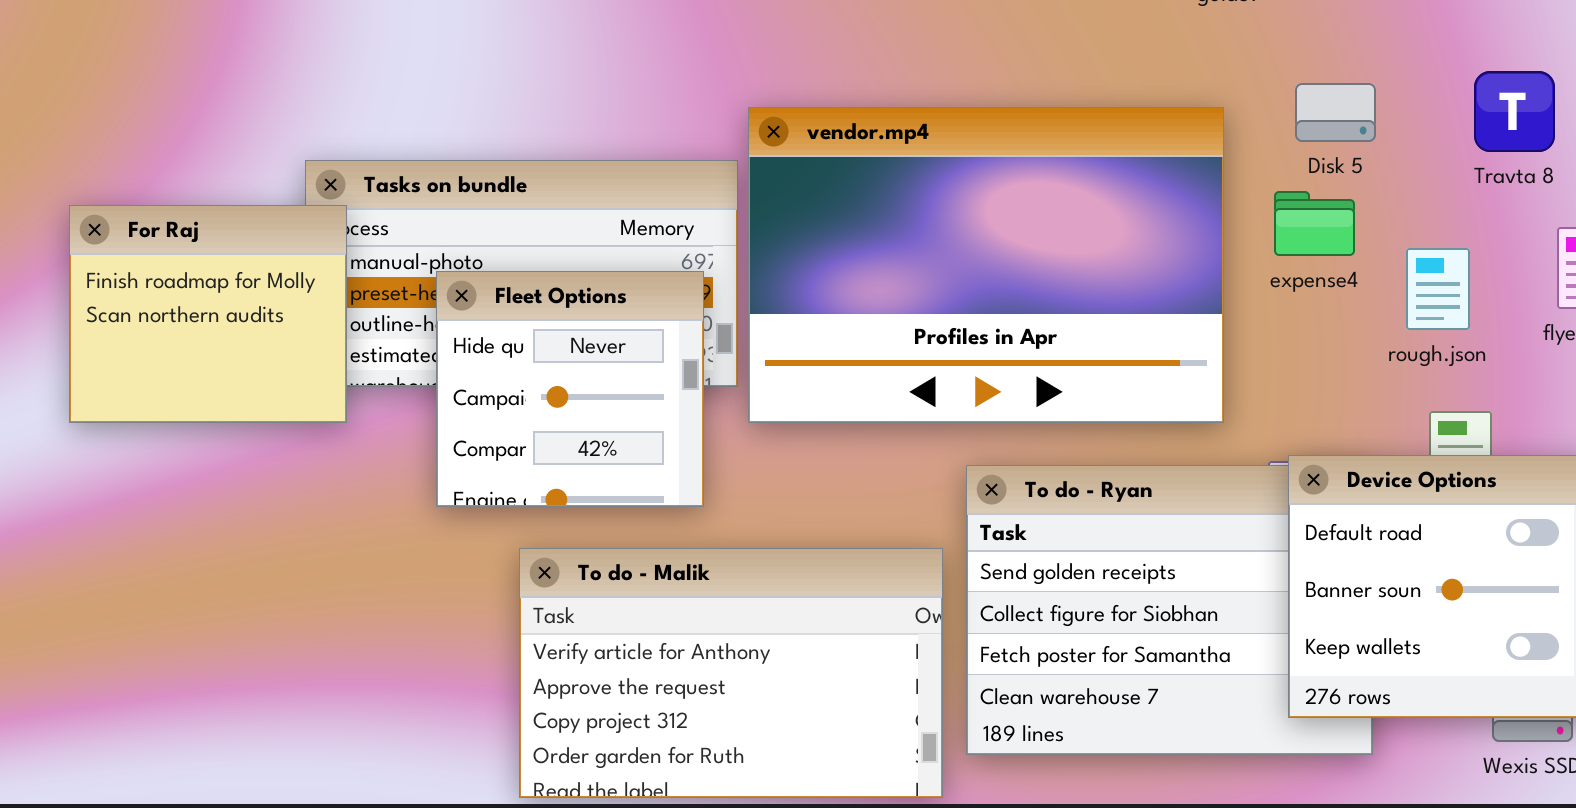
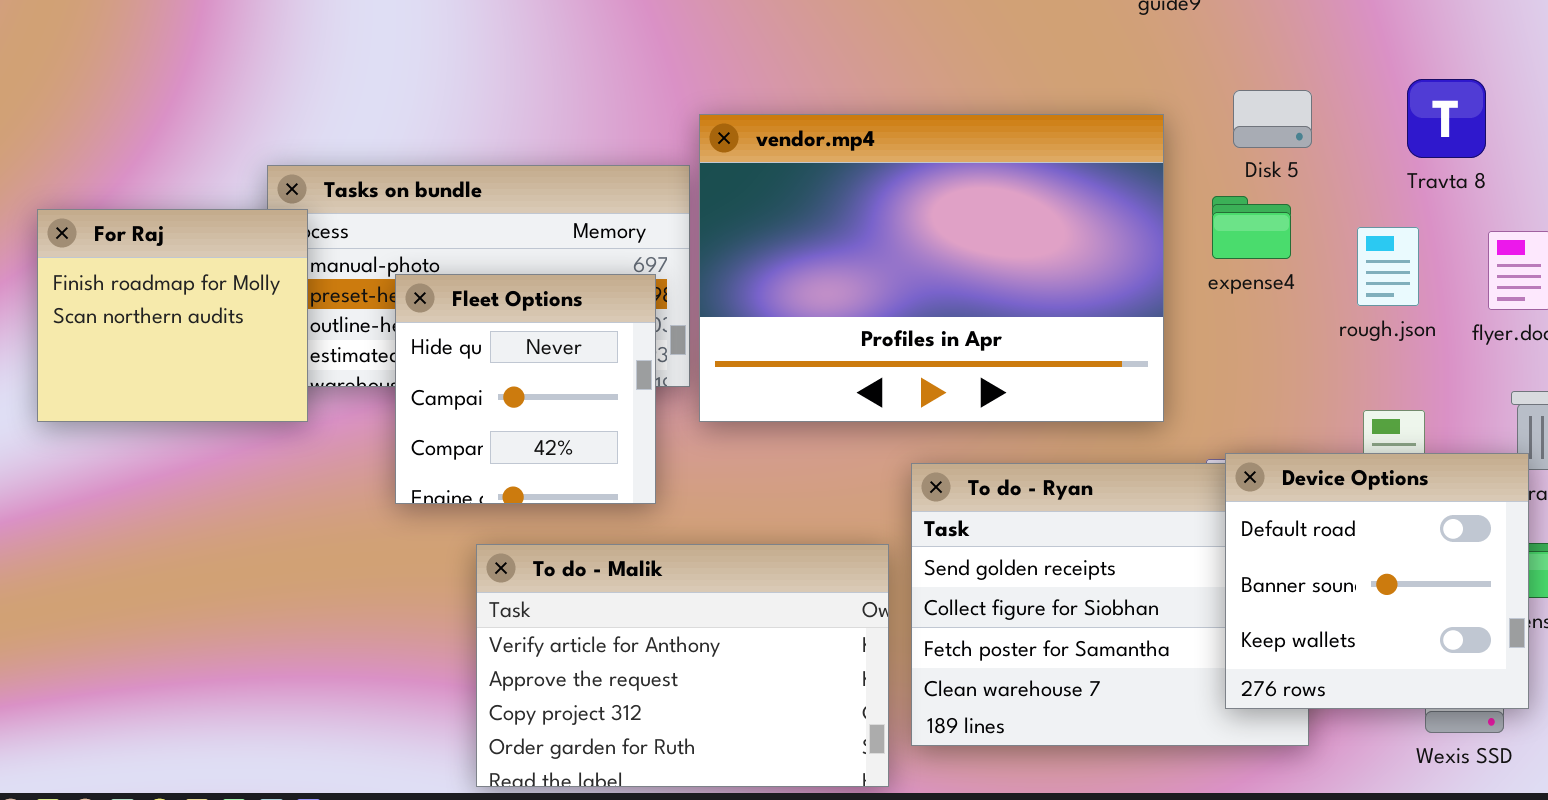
rough.json: [1406,248,1470,330] -> [1357,227,1419,306], moved

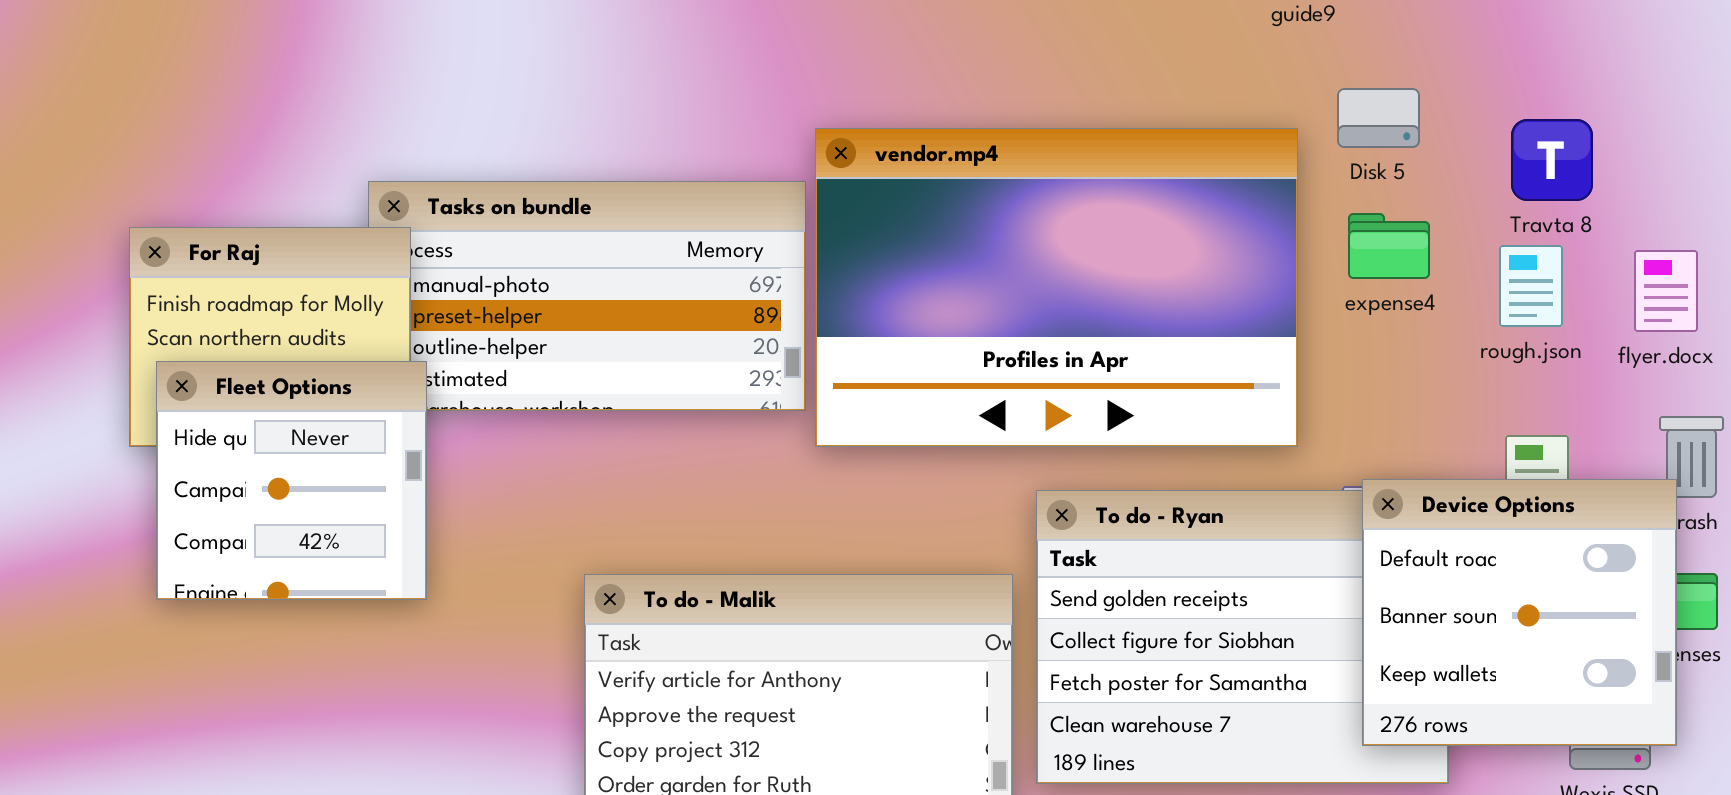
Travta 8: [1407,79,1486,158] -> [1511,119,1593,201], moved
Disk 5: [1233,90,1312,148] -> [1337,88,1420,148], moved
Fleet Options: [395,274,656,504] -> [156,361,427,600], moved

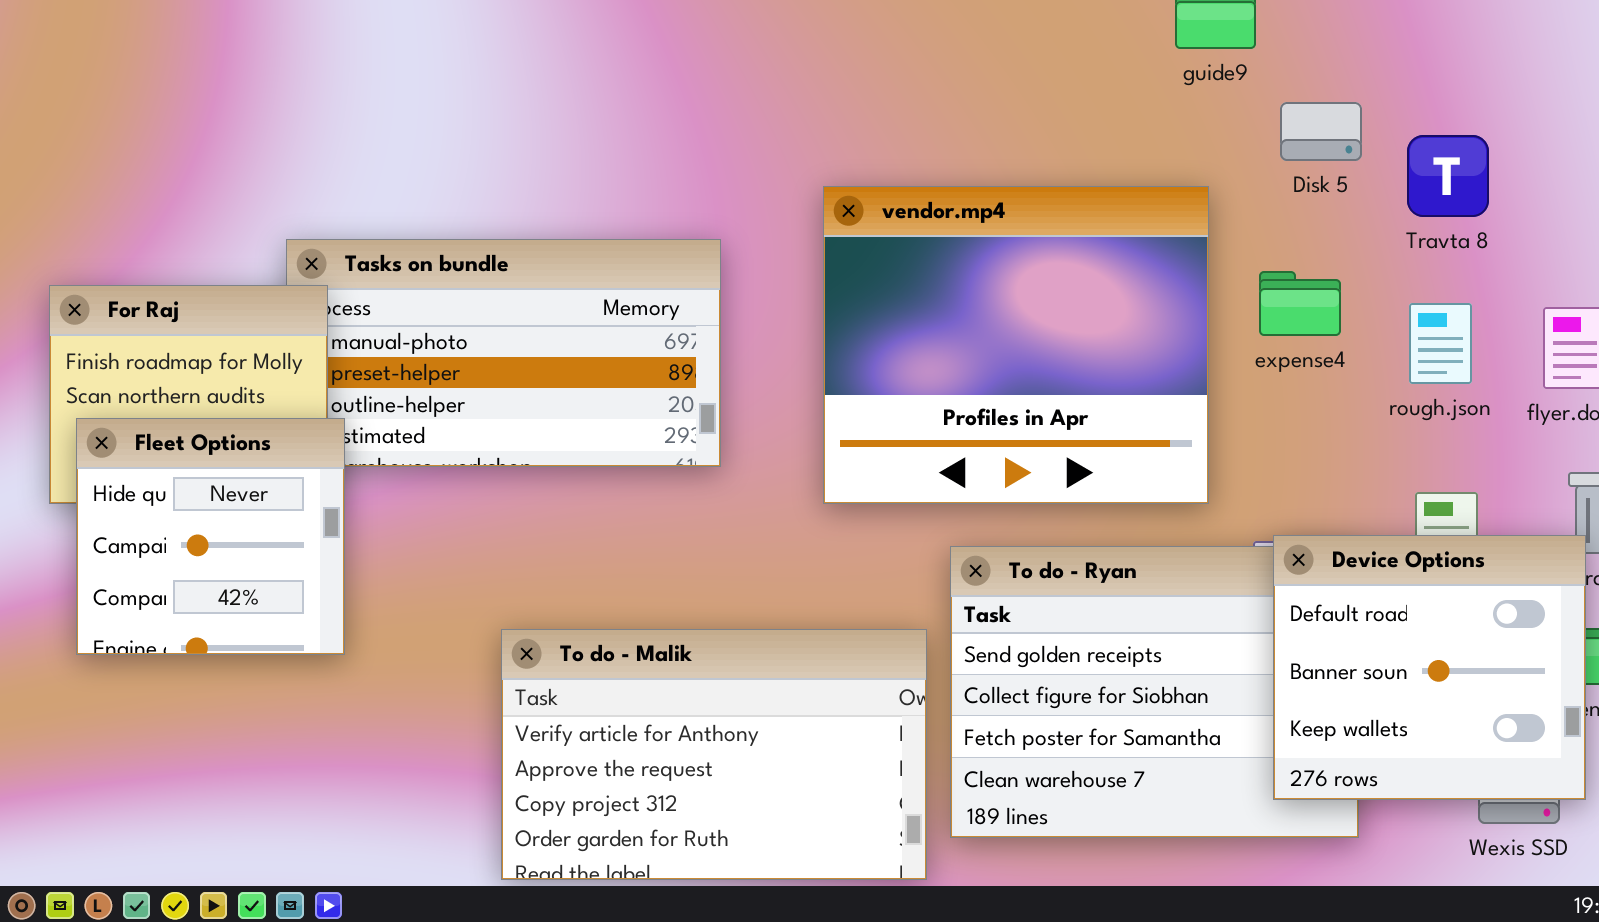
Disk 5: [1337,88,1420,148] -> [1280,102,1362,161], moved
Travta 8: [1511,119,1593,201] -> [1407,135,1489,217], moved
vendor.mp4: [815,128,1298,447] -> [823,186,1209,504], resized

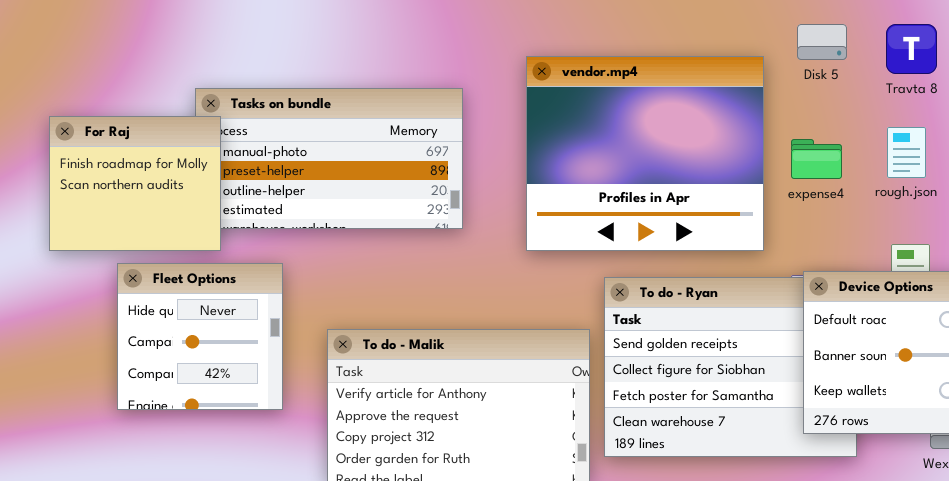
Disk 5: [1280,102,1362,161] -> [797,24,847,60], moved
expense4: [1259,271,1341,336] -> [791,139,842,179], moved
Fleet Options: [76,418,345,655] -> [117,263,283,410], moved

